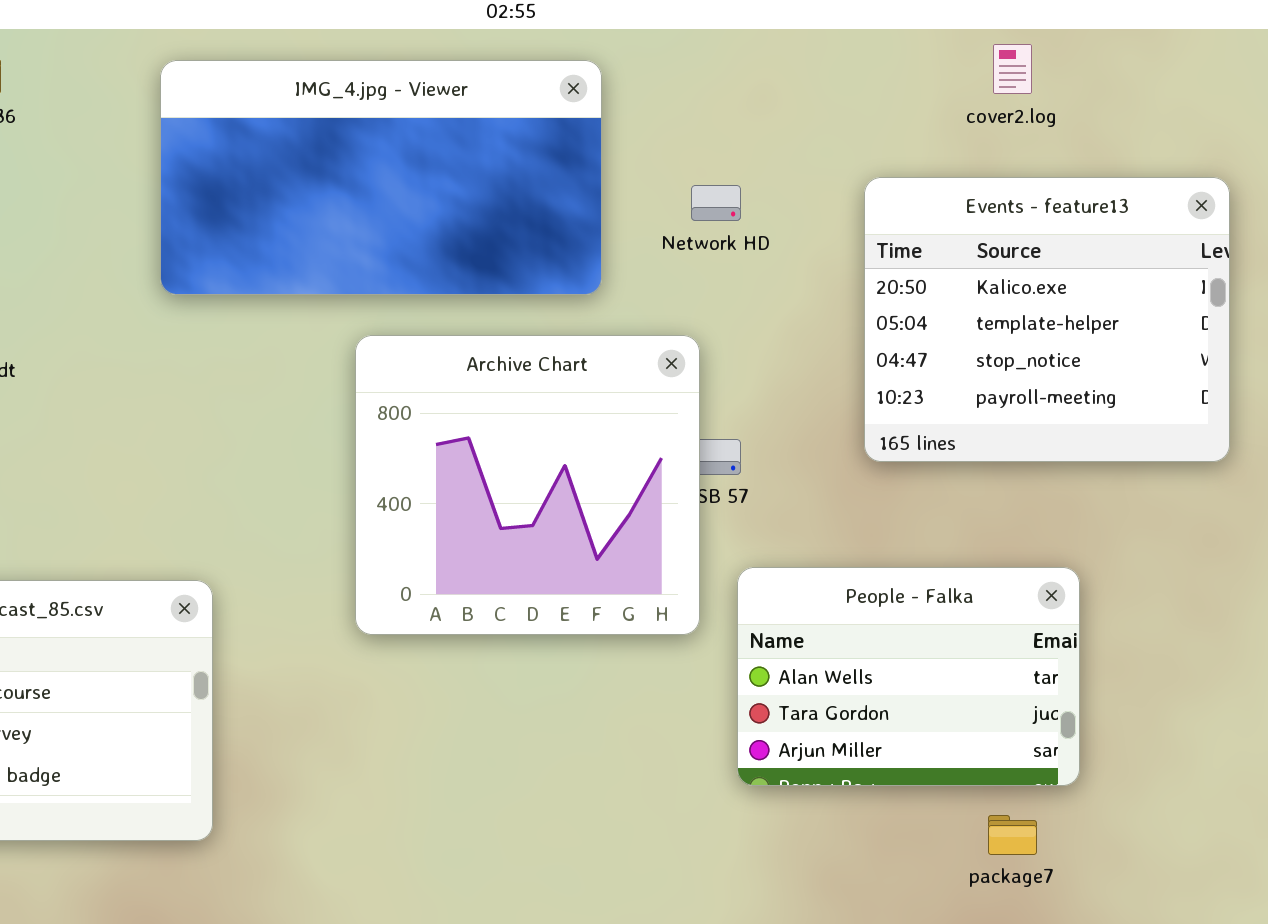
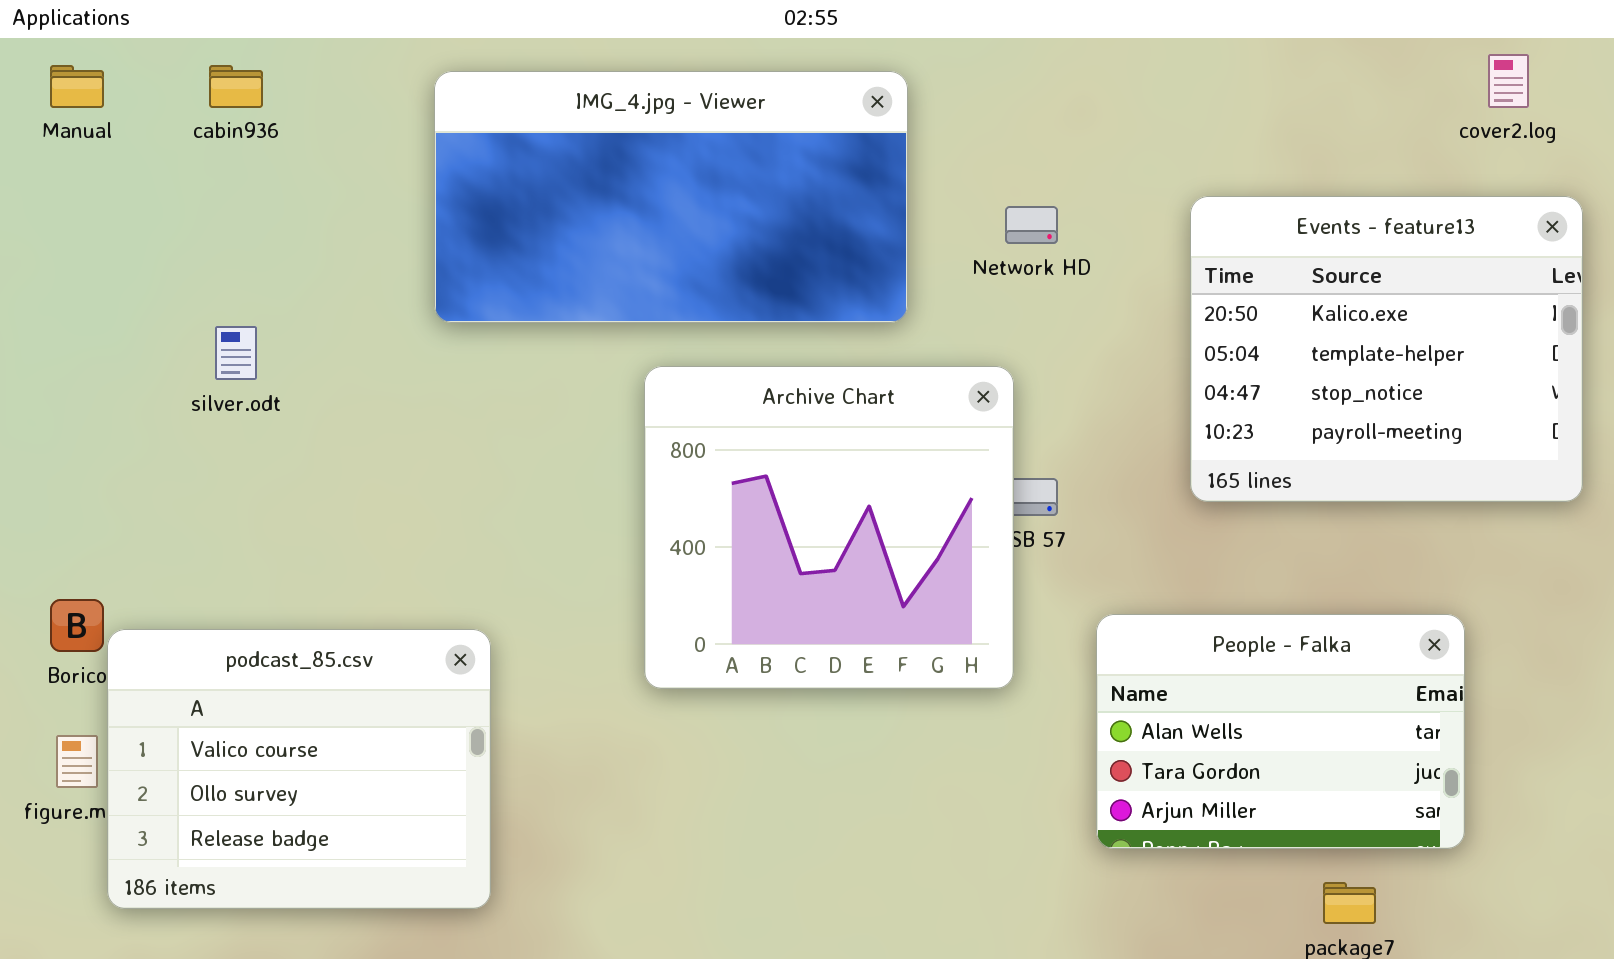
cover2.log: [993,44,1032,94] -> [1488,54,1529,108], moved
People - Falka: [737,567,1080,786] -> [1096,614,1465,849], moved

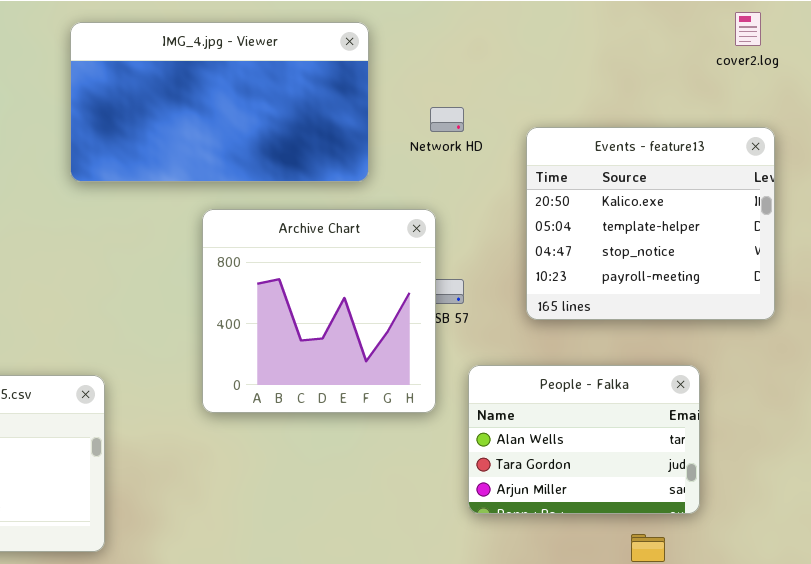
Events - feature13: [1190,196,1583,502] -> [526,127,775,320], moved
People - Falka: [1096,614,1465,849] -> [468,365,700,514], moved

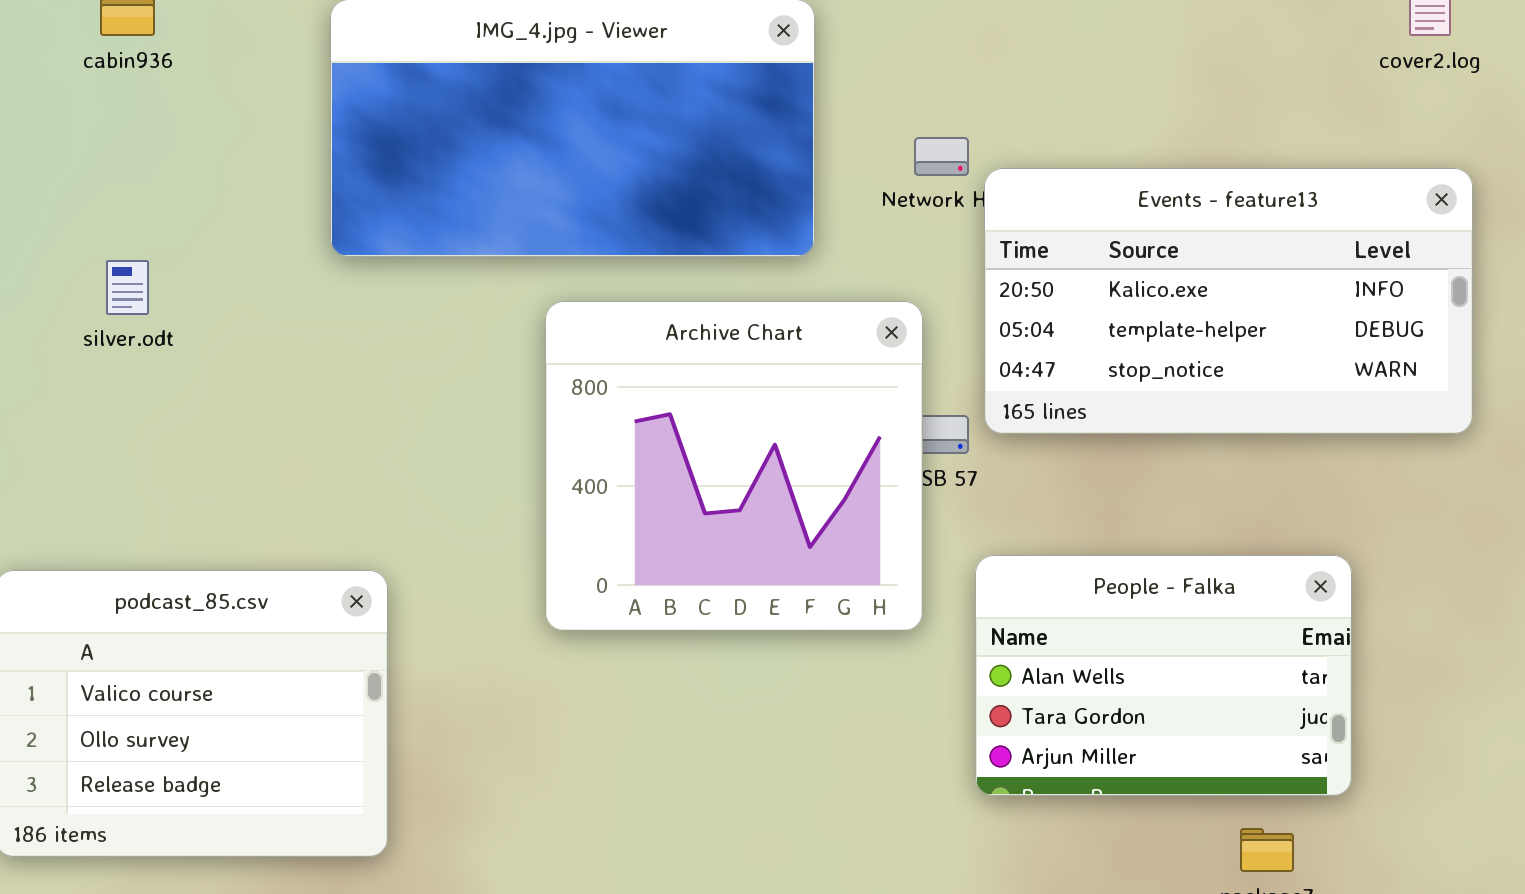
Events - feature13: [526,127,775,320] -> [984,168,1473,434], resized

